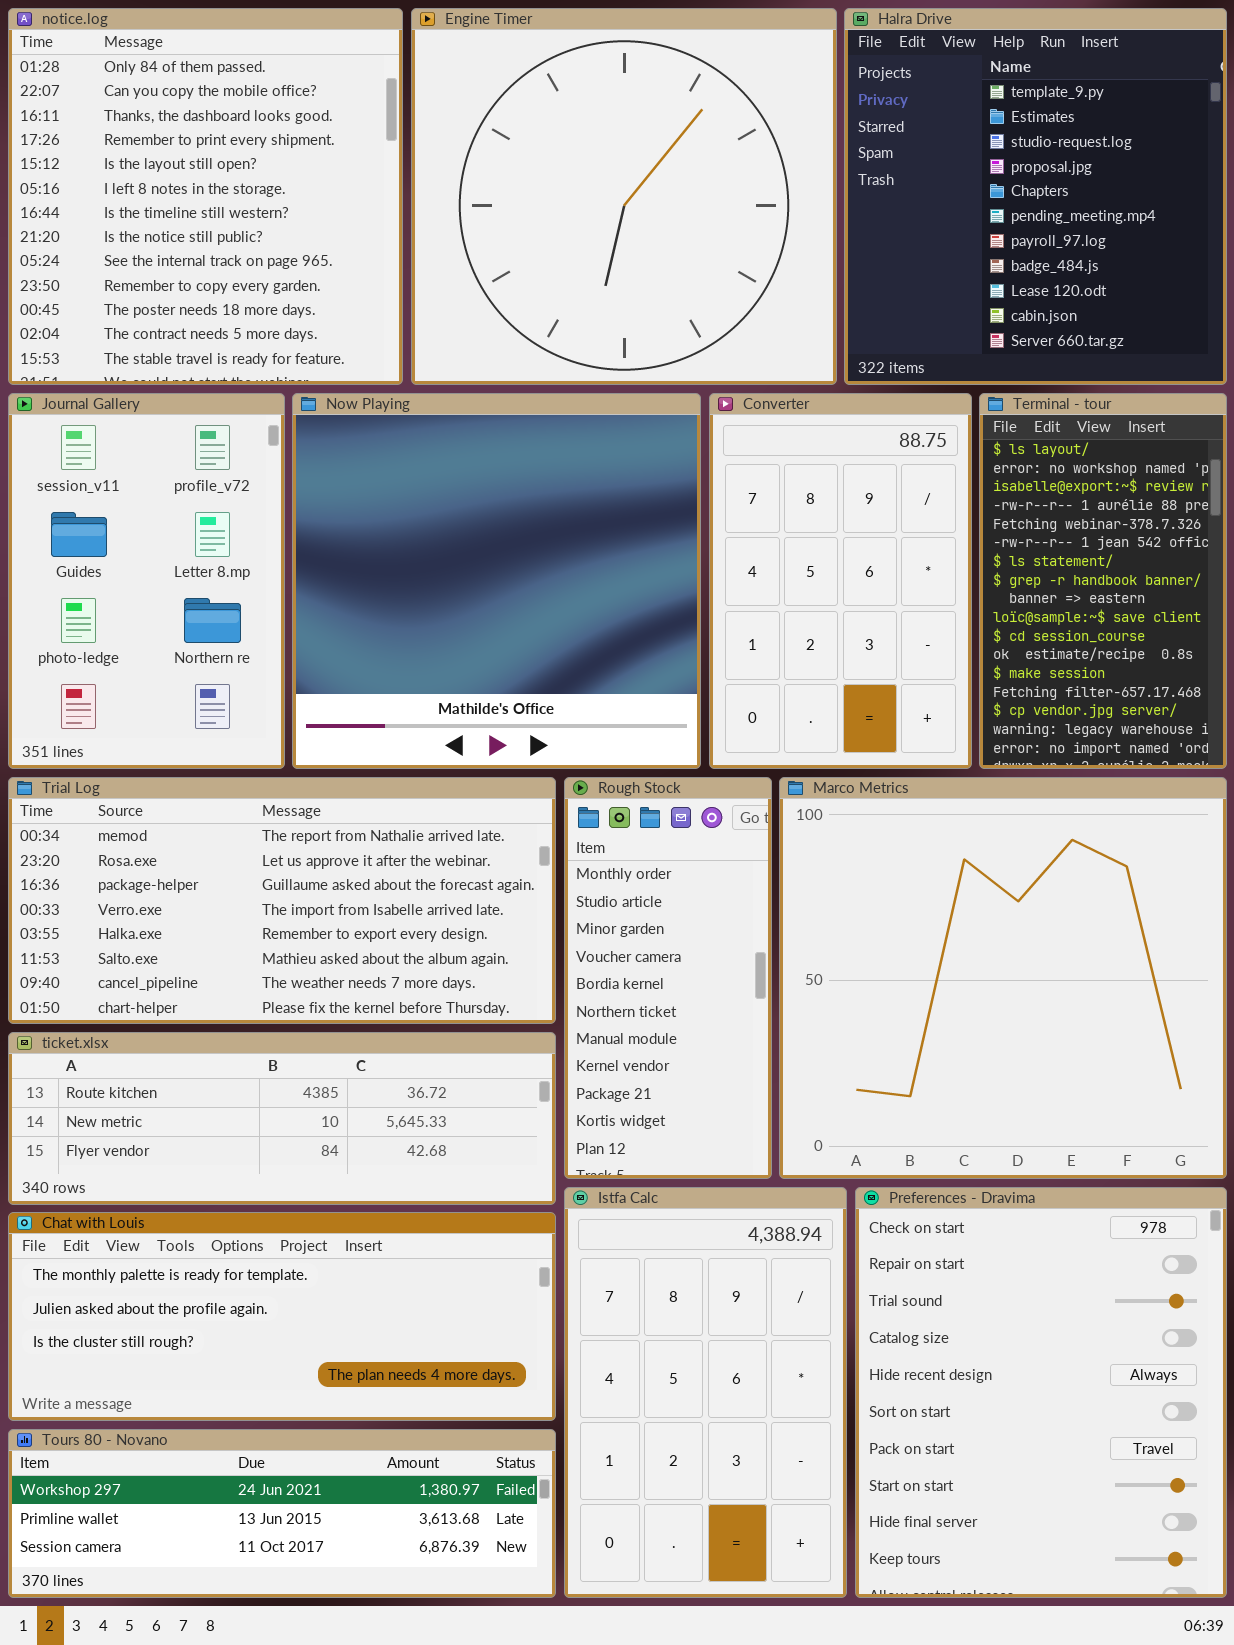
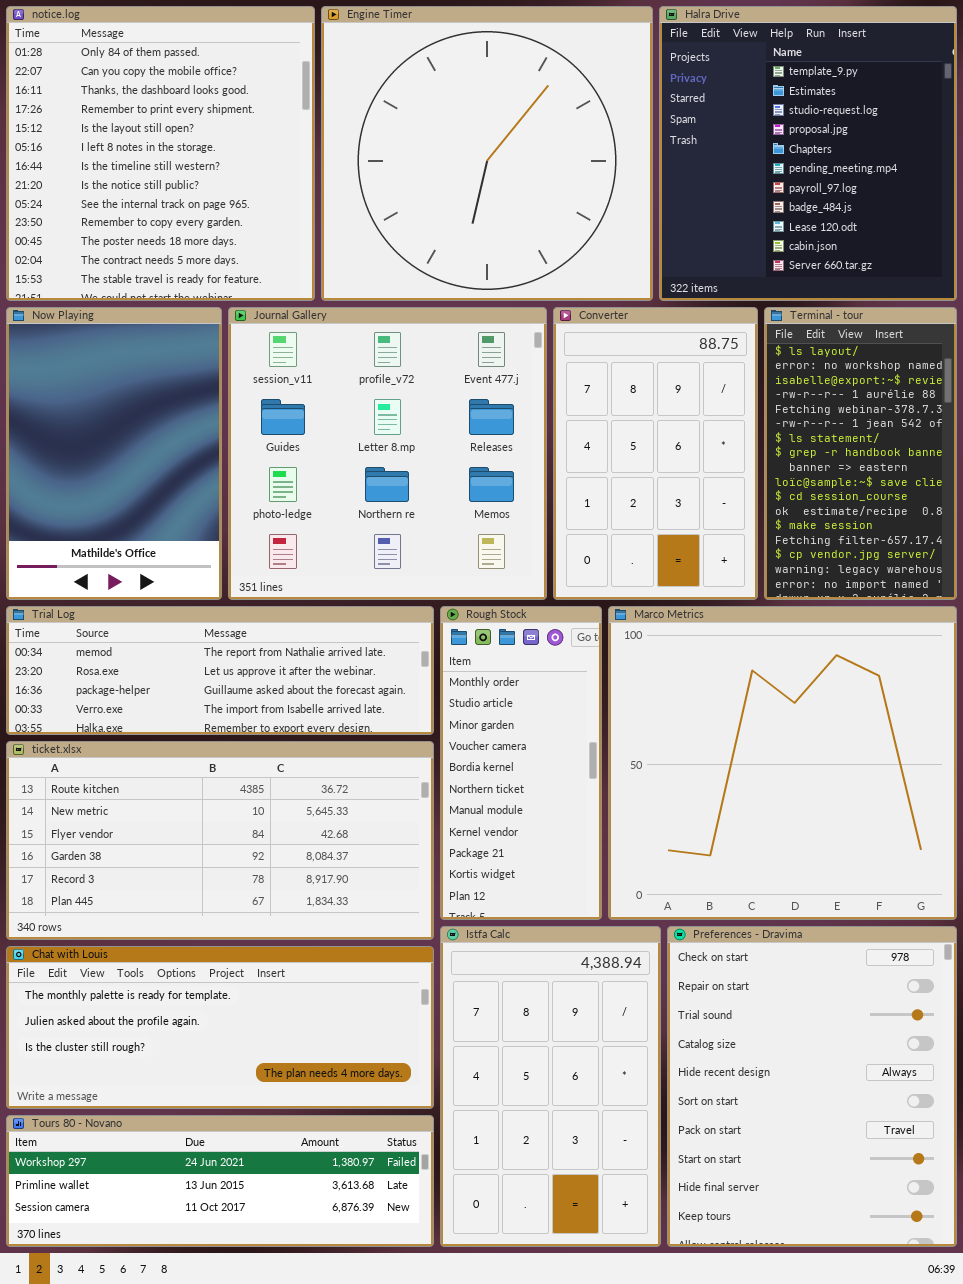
Journal Gallery: [8,393,285,769] -> [228,307,547,600], moved, resized
Now Playing: [292,393,701,769] -> [6,307,222,600], moved, resized
Trial Log: [8,777,556,1024] -> [6,606,434,735], resized
ticket.xlsx: [8,1032,556,1205] -> [6,741,434,940], resized

